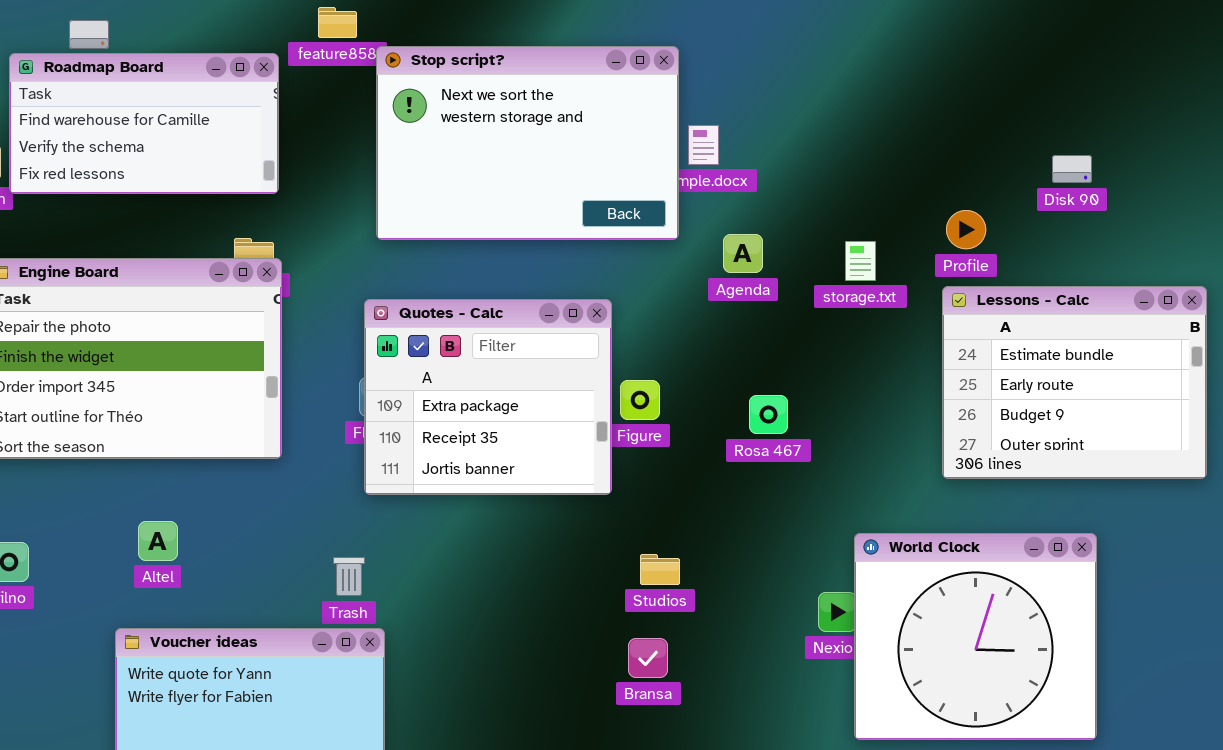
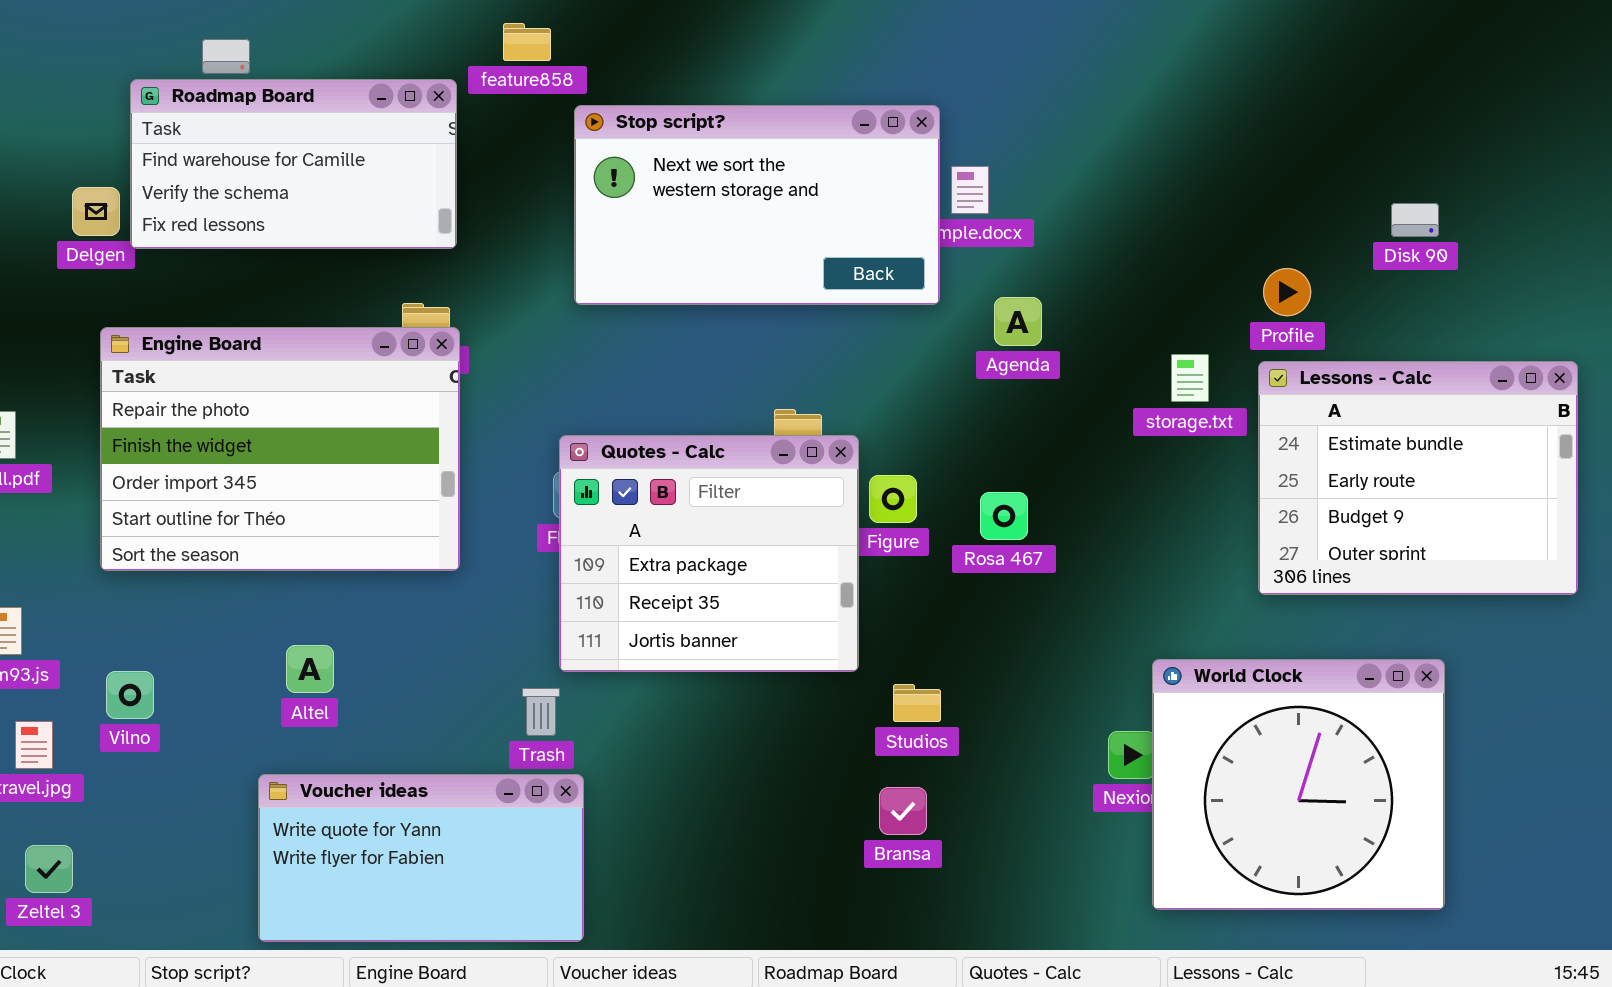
Stop script?: [376,46,679,240] -> [574,105,940,305], resized
storage.txt: [845,241,876,281] -> [1171,354,1209,402], moved
Quotes - Calc: [364,299,612,495] -> [559,435,859,672], moved
Rosa 467: [749,395,788,434] -> [980,492,1028,540], moved

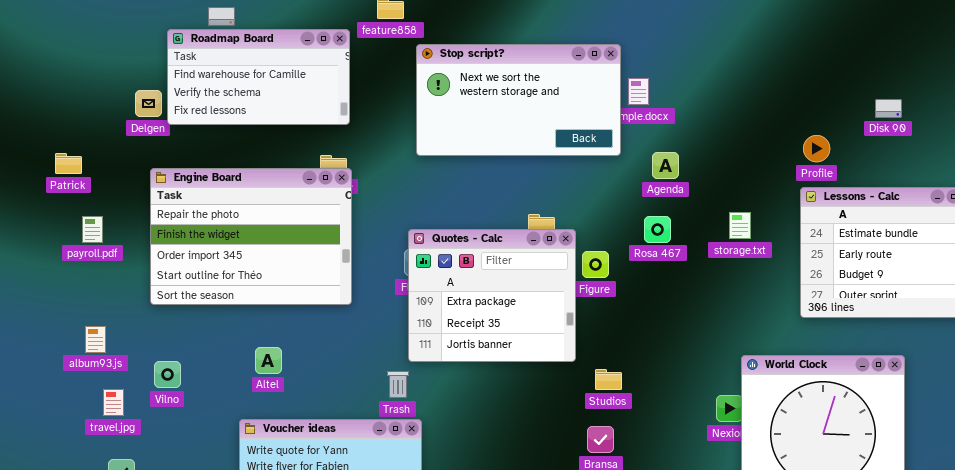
storage.txt: [1171,354,1209,402] -> [729,212,751,239], moved
Rosa 467: [980,492,1028,540] -> [644,216,671,243], moved

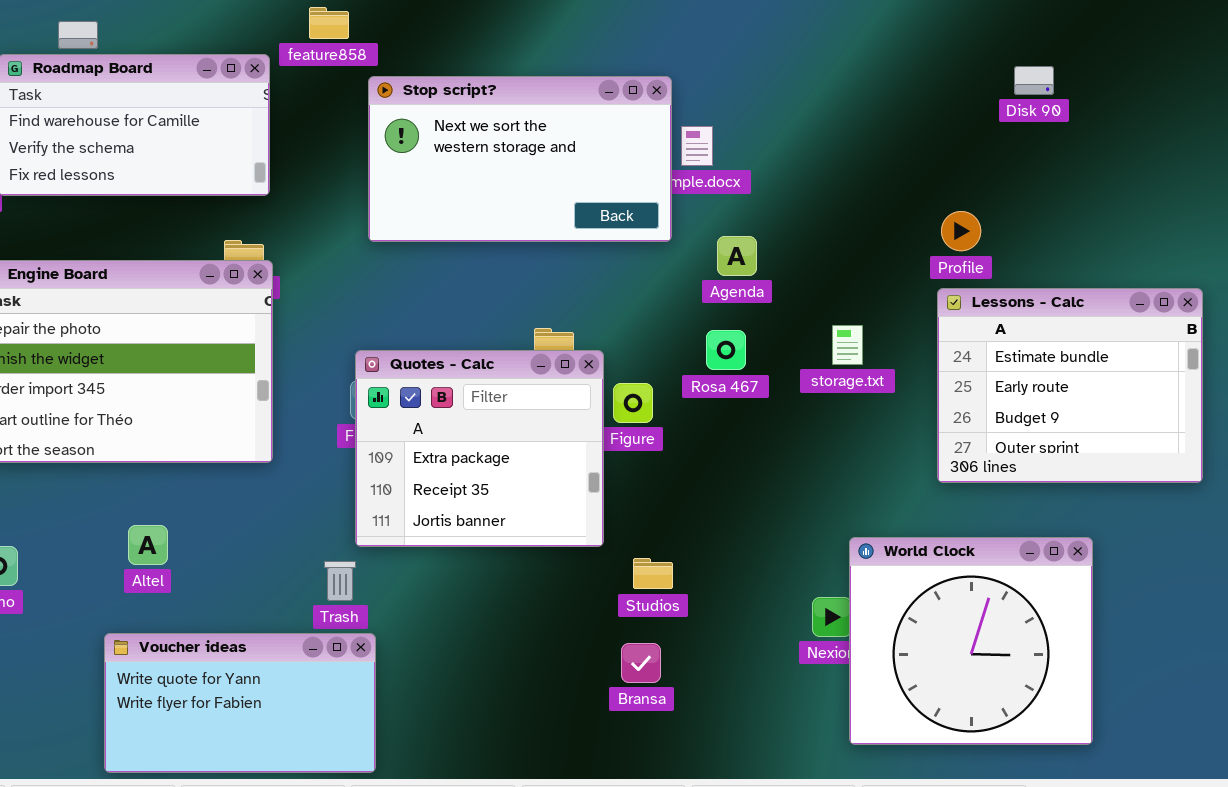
Disk 90: [875,99,902,118] -> [1014,66,1054,95], moved

